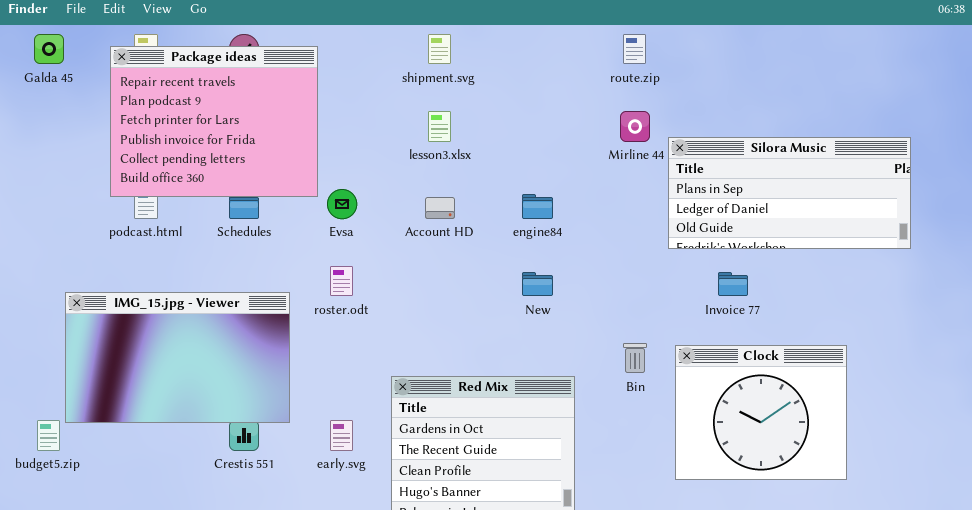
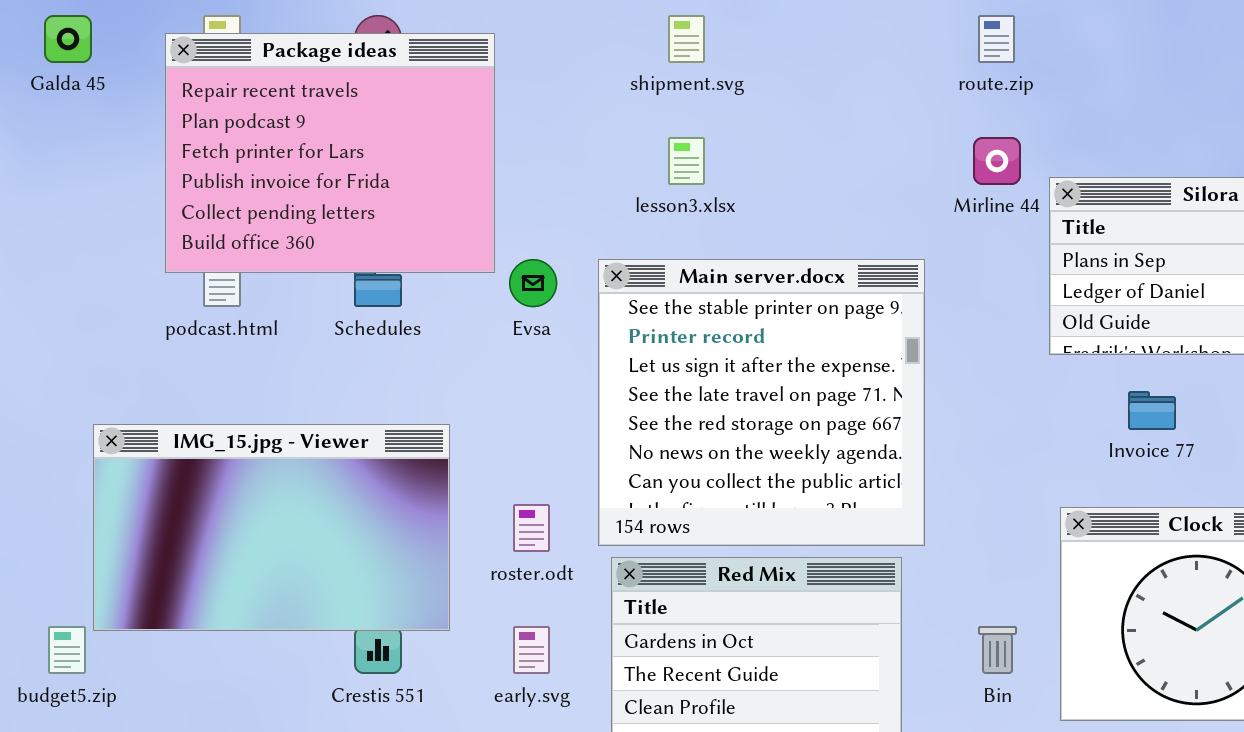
Main server.docx: none -> [598,259,925,546], opened
roster.odt: [330,266,353,296] -> [513,504,550,552], moved
Bin: [623,343,647,373] -> [978,626,1017,674], moved

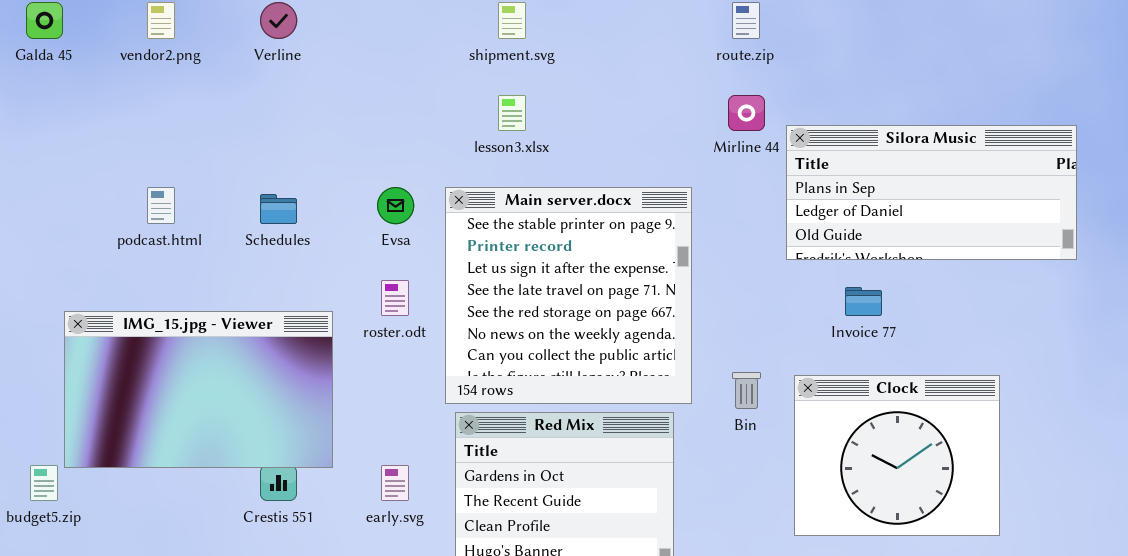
Package ideas: [165,33,495,273] -> none, closed
roster.odt: [513,504,550,552] -> [381,280,409,316], moved
Bin: [978,626,1017,674] -> [732,372,761,409], moved

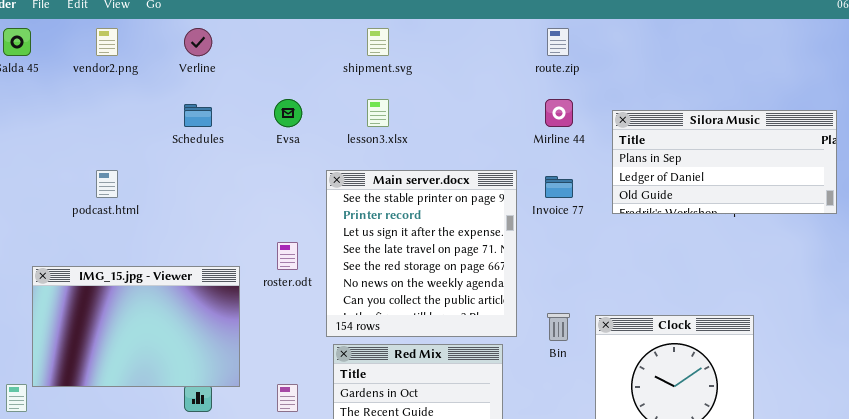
Silora Music: [786,125,1077,260] -> [612,110,837,214], moved
Evsa: [377,187,414,224] -> [274,99,302,127], moved
Schedules: [260,194,297,224] -> [184,104,212,127], moved
Invoice 77: [845,287,882,316] -> [545,176,573,198], moved

